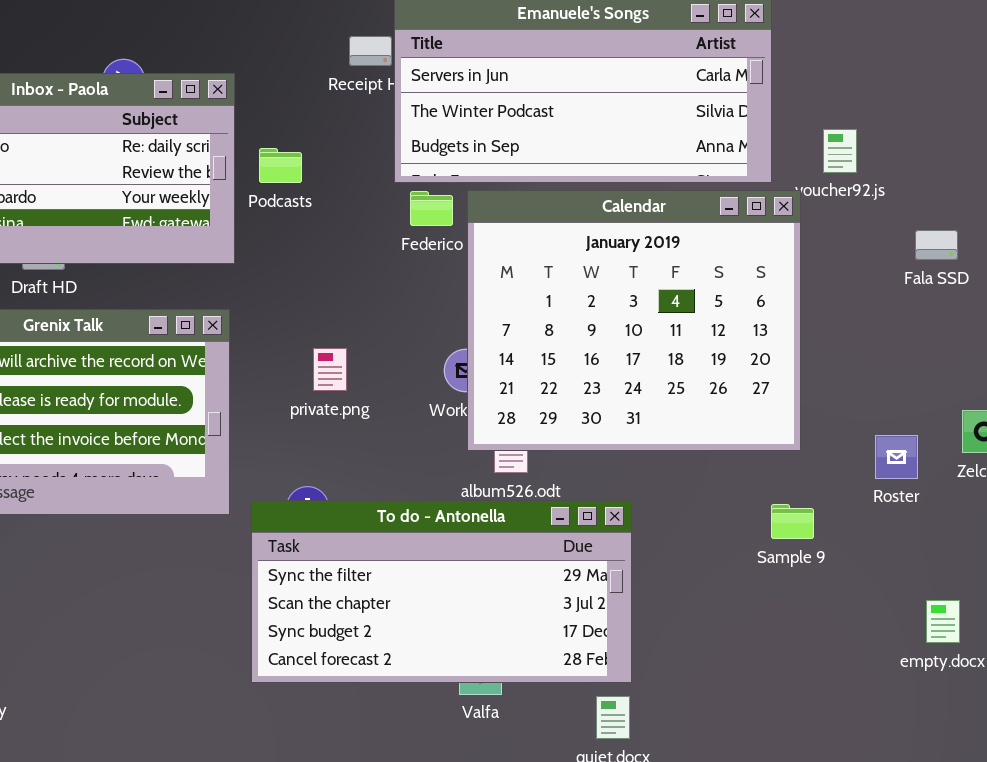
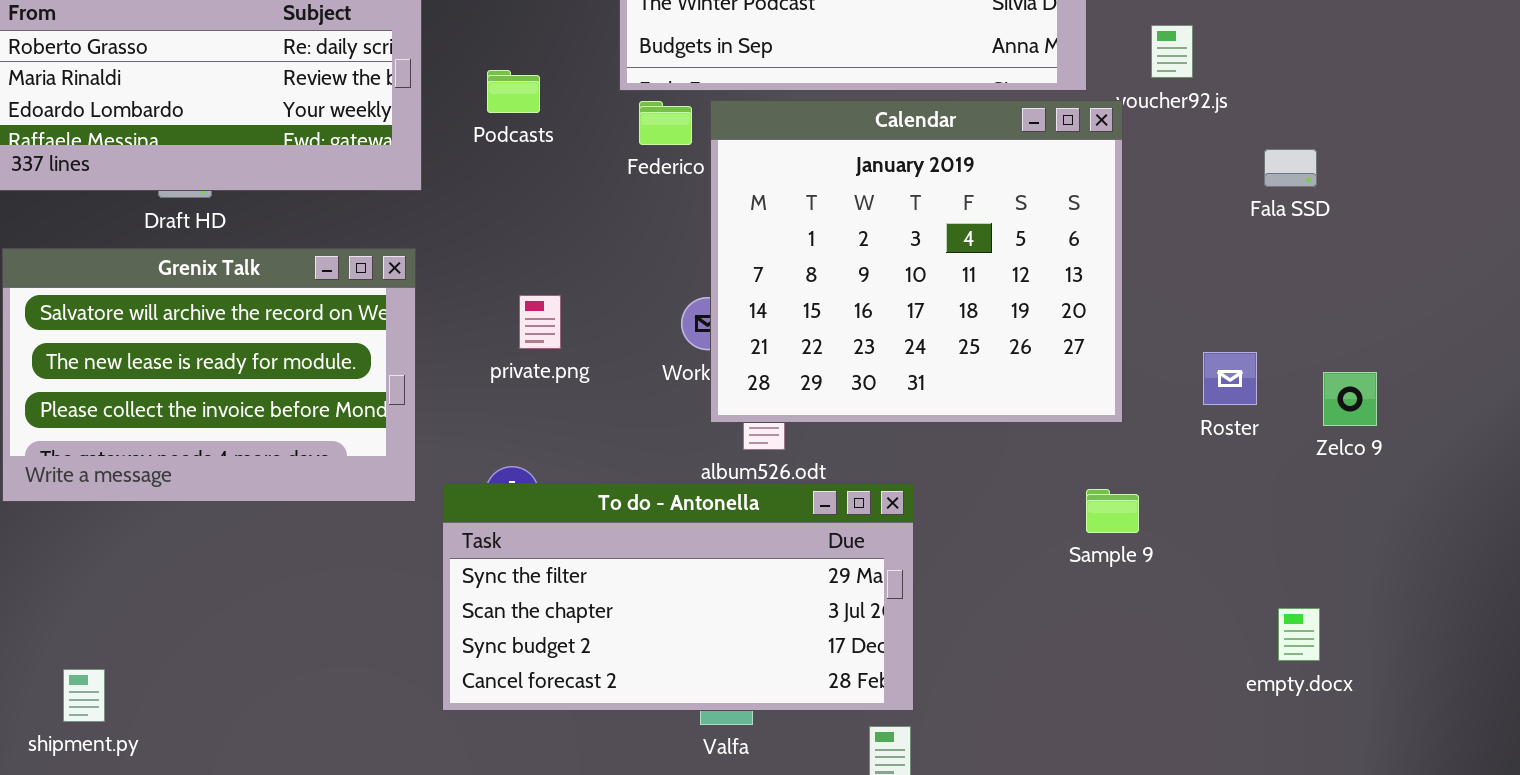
Podcasts: [259,148,302,183] -> [487,70,540,113], moved
Roster: [875,435,918,479] -> [1203,352,1257,405], moved

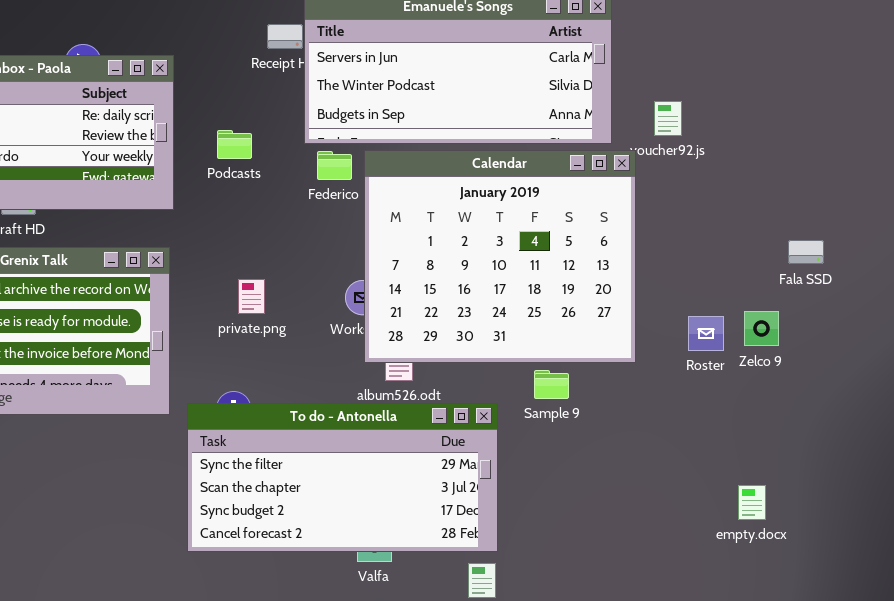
Fala SSD: [1264,149,1317,187] -> [788,240,824,264], moved
Zelco 9: [1323,372,1377,426] -> [744,311,779,346], moved
Sample 9: [1086,489,1139,533] -> [534,370,569,399], moved

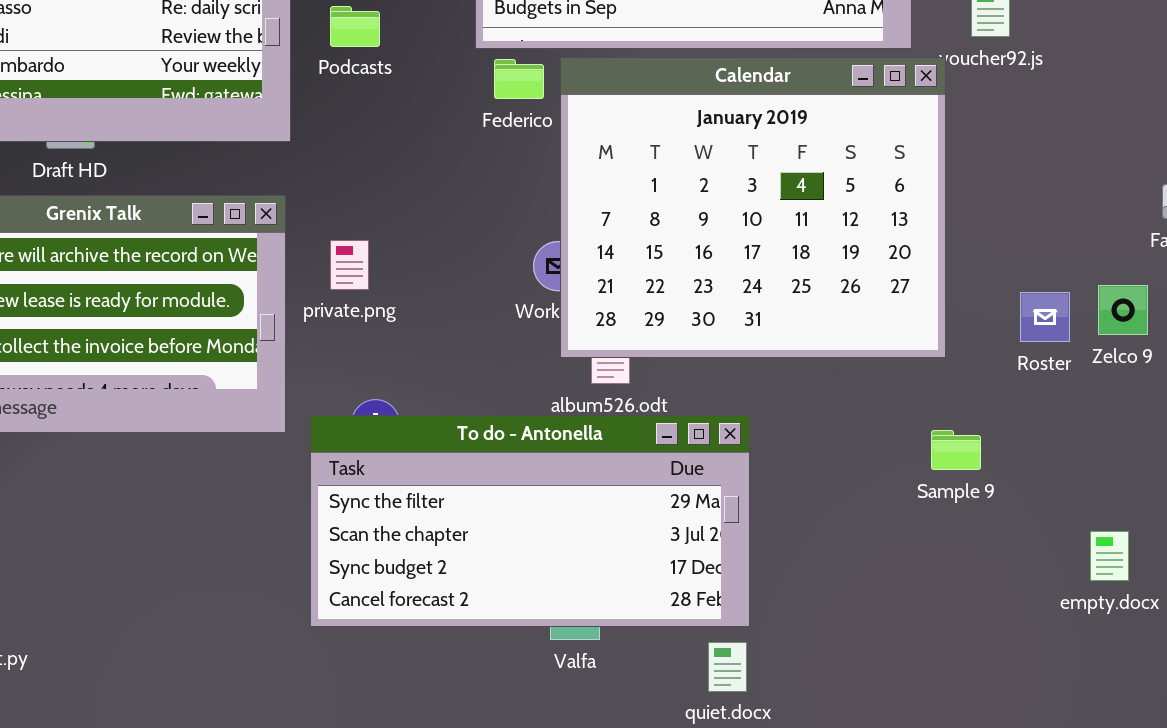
Podcasts: [217,130,252,159] -> [330,6,380,47], moved
private.png: [238,279,265,314] -> [330,240,369,290], moved
Sample 9: [534,370,569,399] -> [931,430,981,470], moved

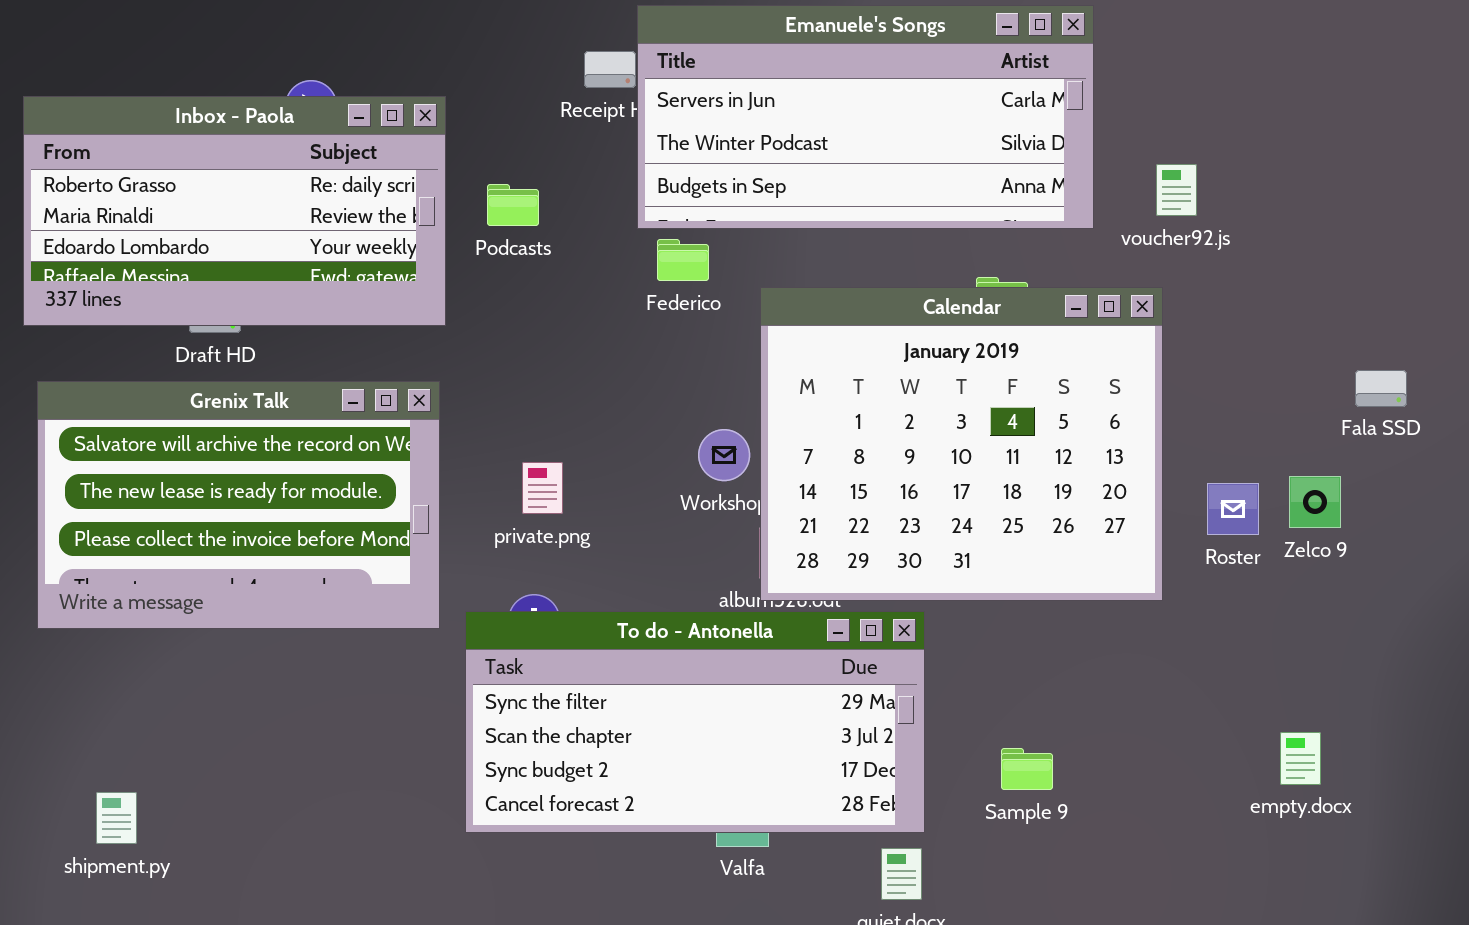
Calendar: [560,57,946,358] -> [760,287,1163,601], moved
private.png: [330,240,369,290] -> [522,462,563,514], moved
Sample 9: [931,430,981,470] -> [1001,748,1053,790], moved

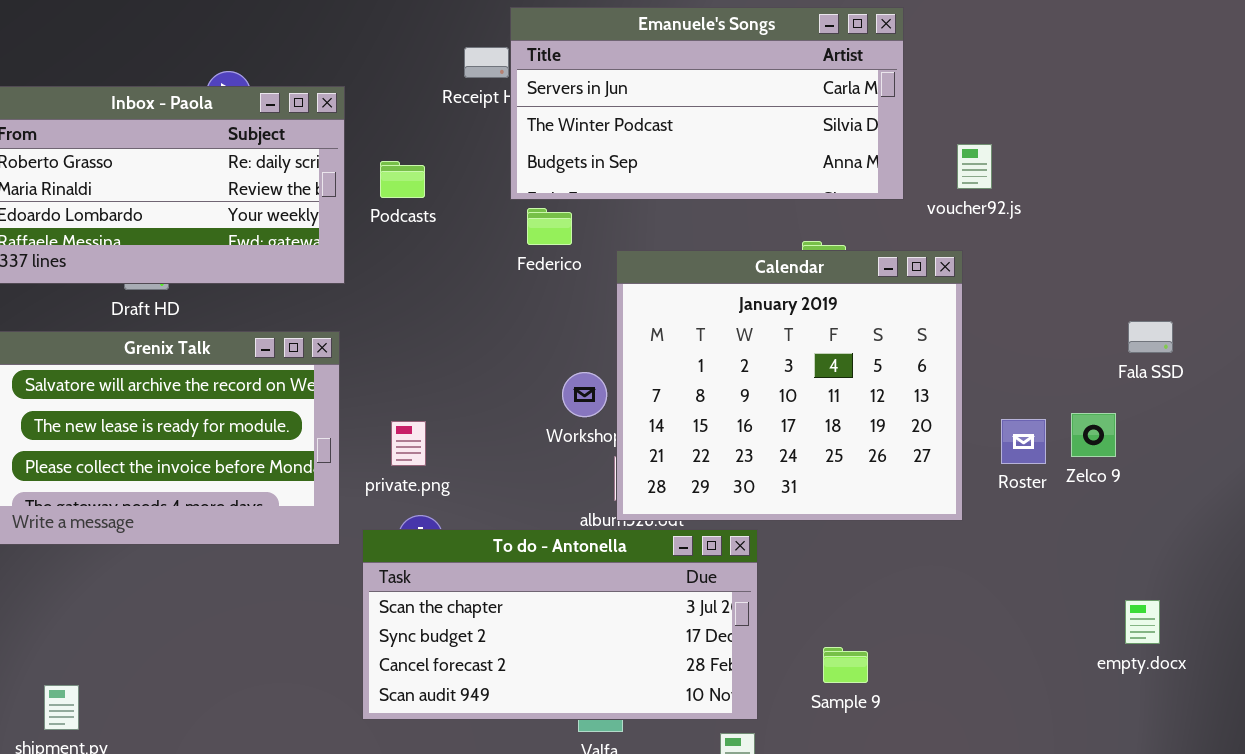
private.png: [522,462,563,514] -> [391,421,426,466], moved
To do - Antonella: [465,611,925,833] -> [362,529,758,720], scrolled down 1 row
empty.docx: [1280,732,1321,785] -> [1125,600,1160,644], moved

